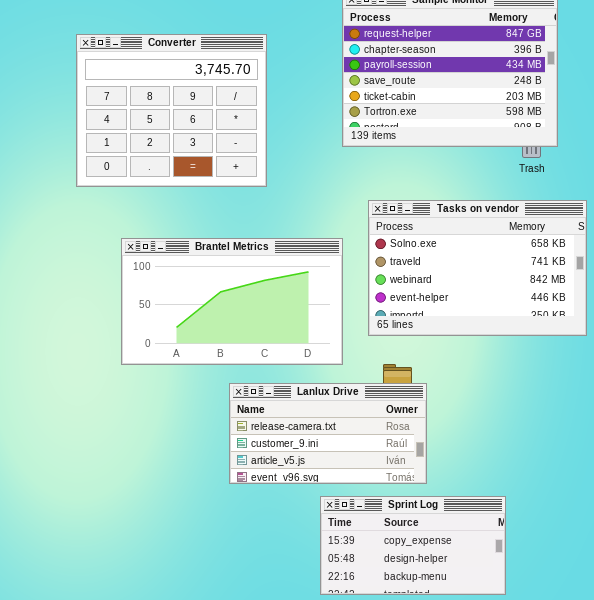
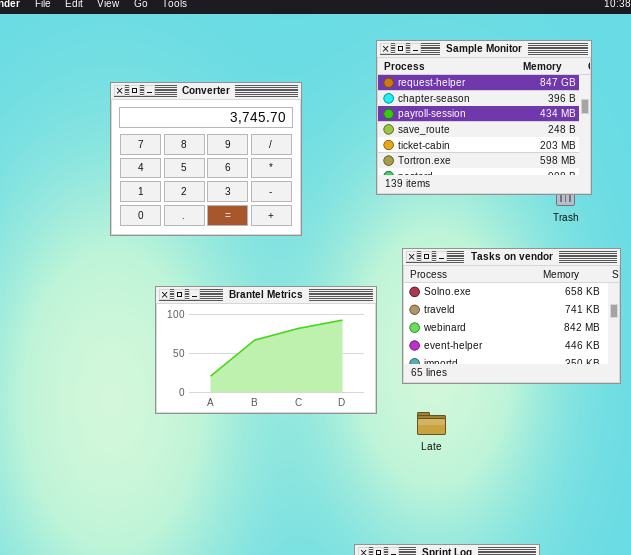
Lanlux Drive: [229,383,427,484] -> none, closed

